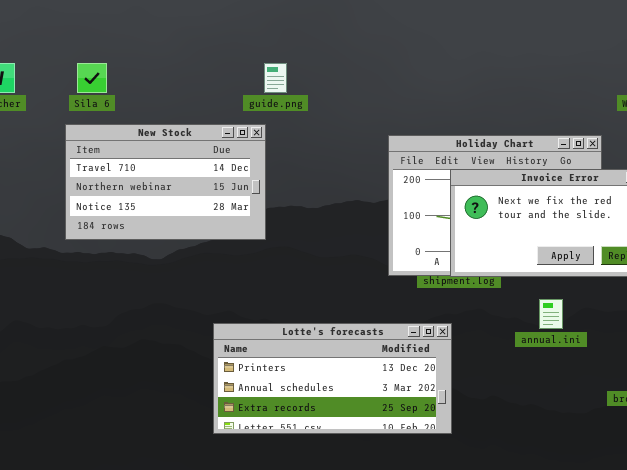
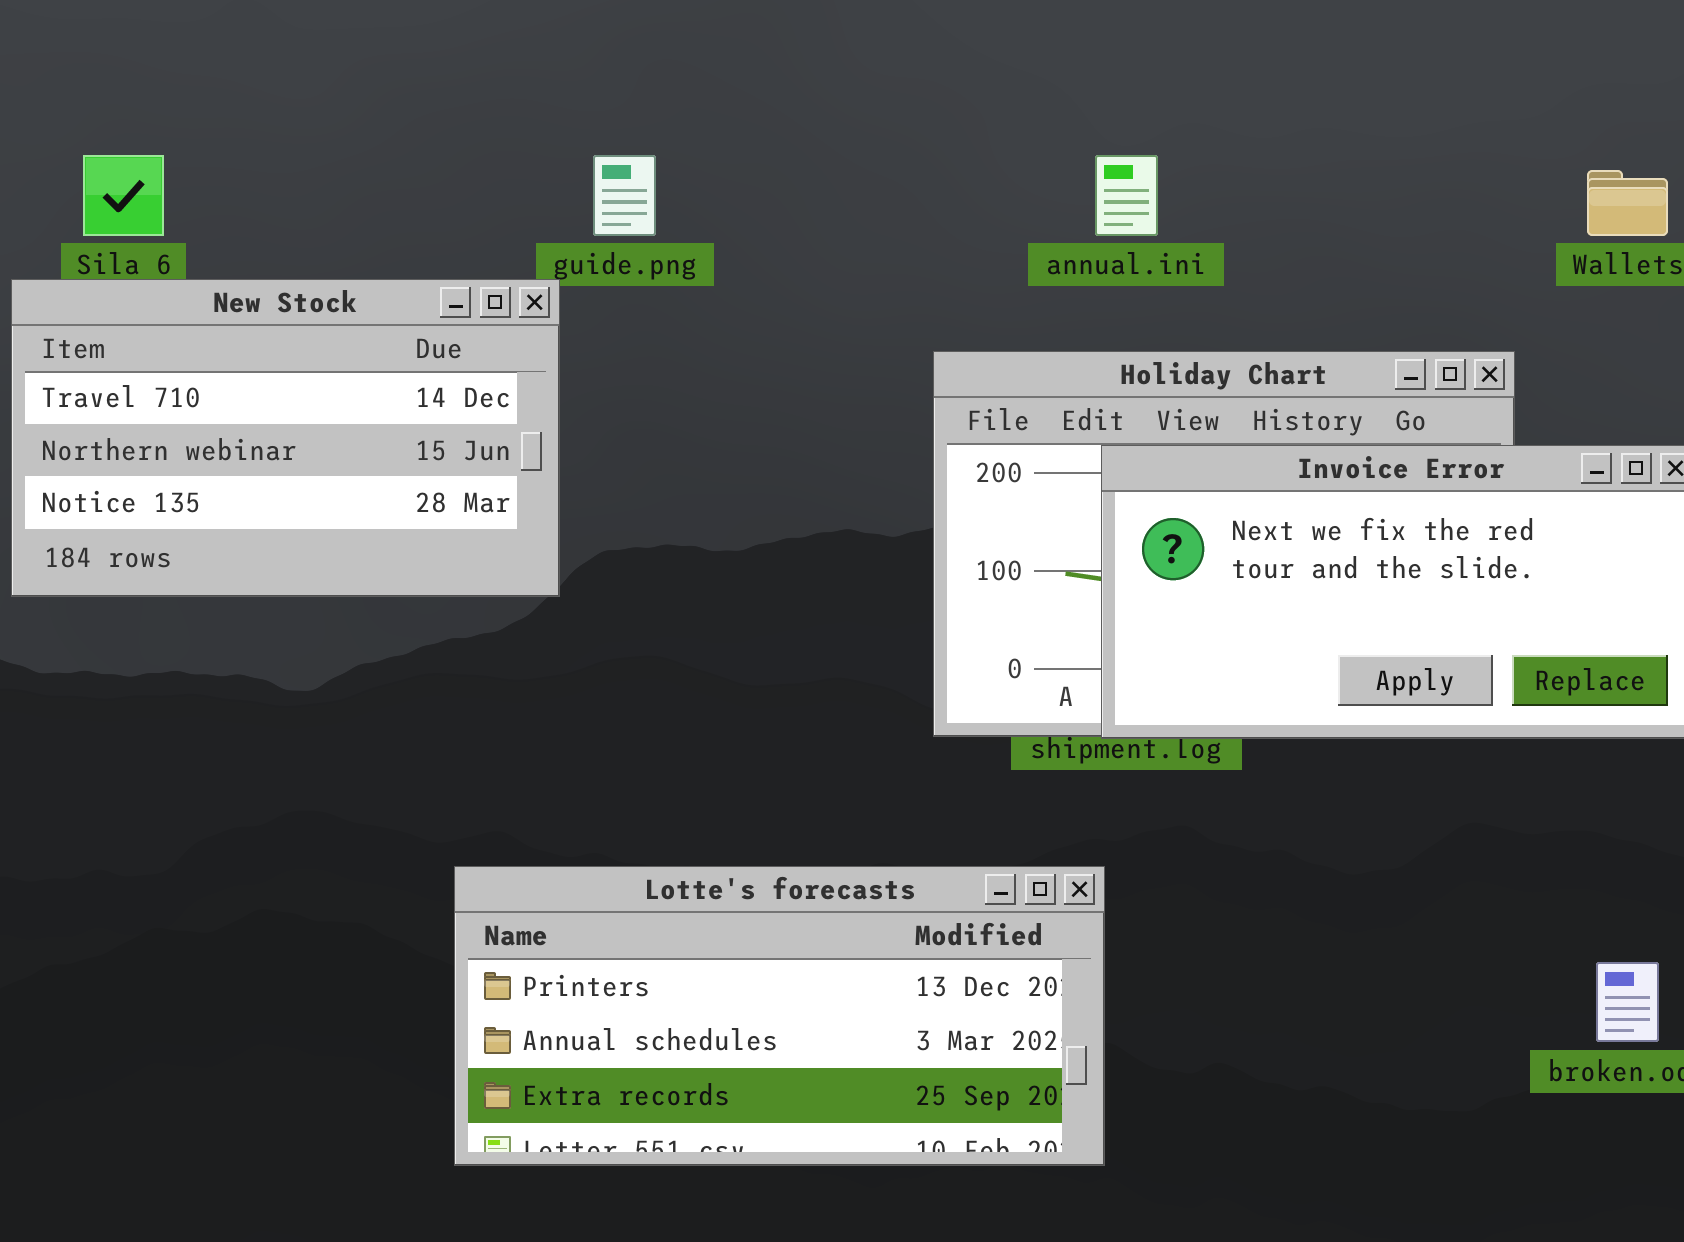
New Stock: [65,124,266,240] -> [11,279,560,597], moved
annual.ini: [539,299,563,329] -> [1095,155,1158,236], moved

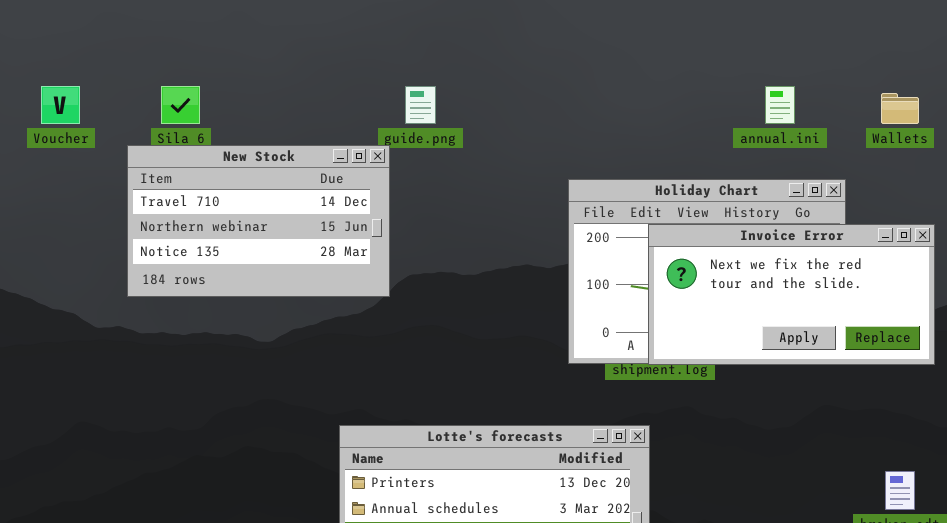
annual.ini: [1095,155,1158,236] -> [765,86,795,124], moved

